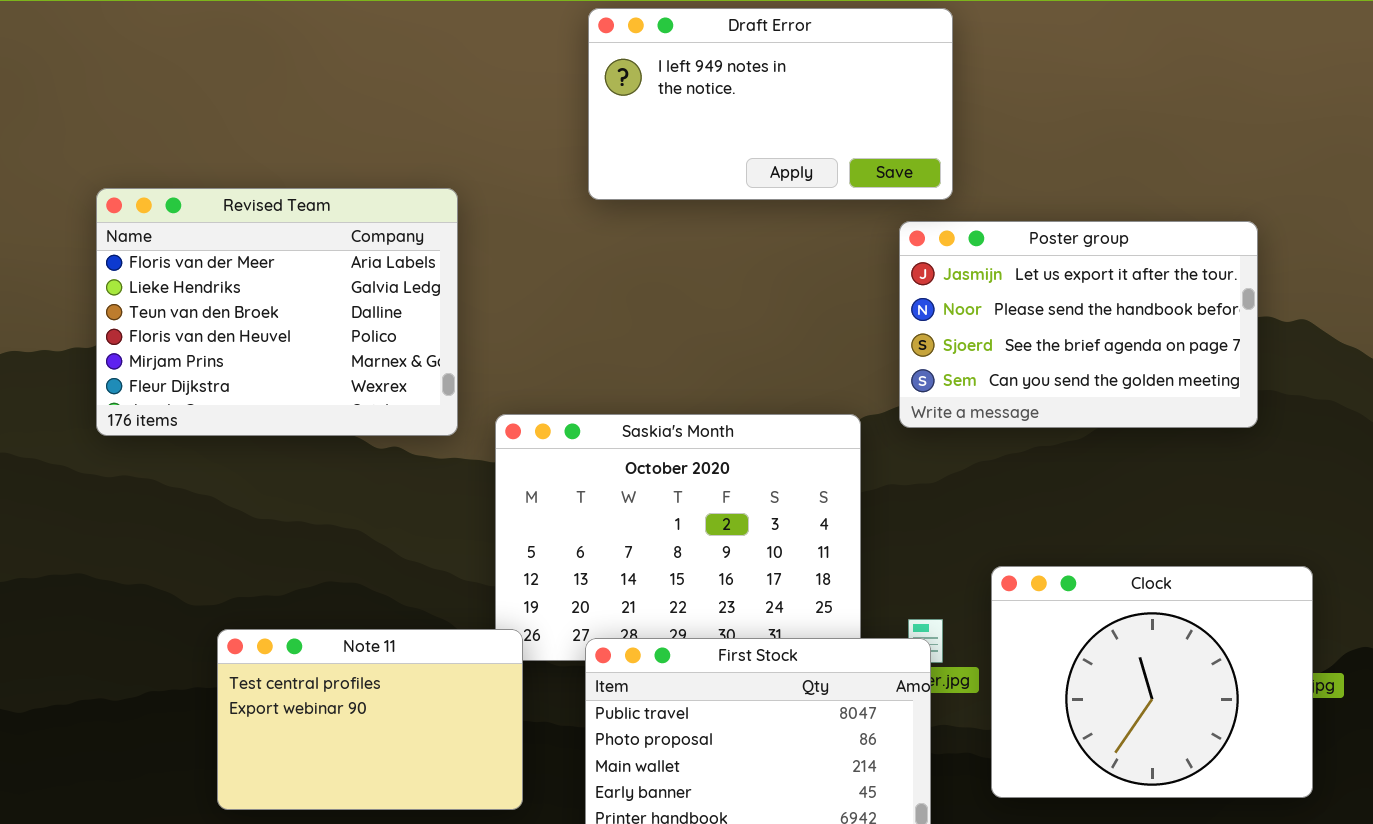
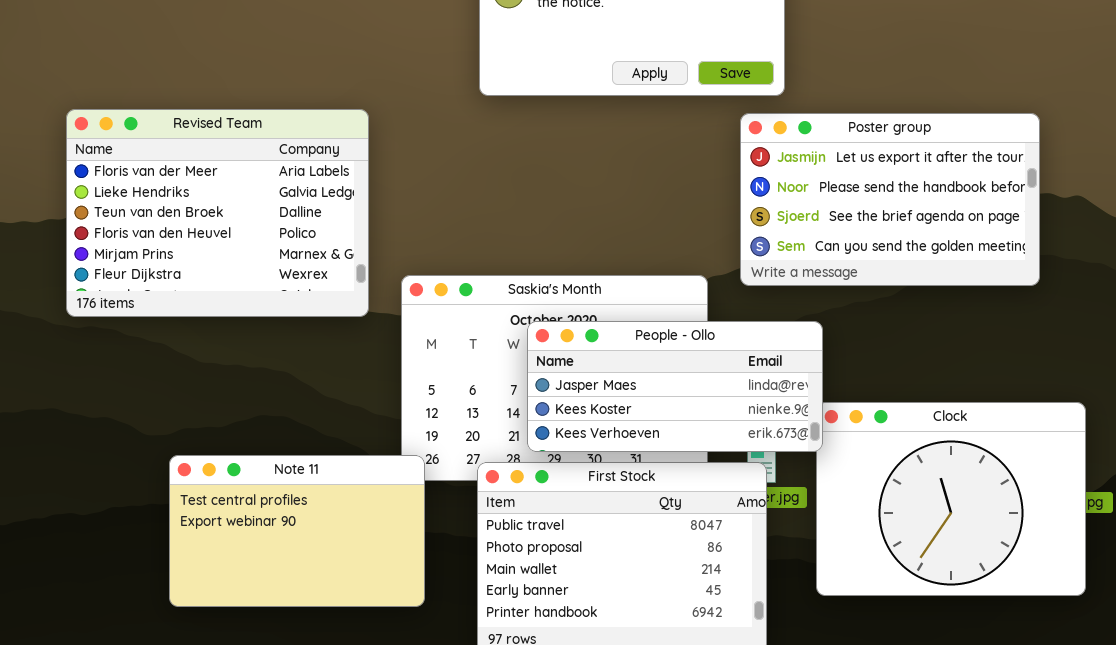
Revised Team: [96,188,458,436] -> [66,109,369,317], moved
People - Ollo: none -> [527,321,823,452], opened

